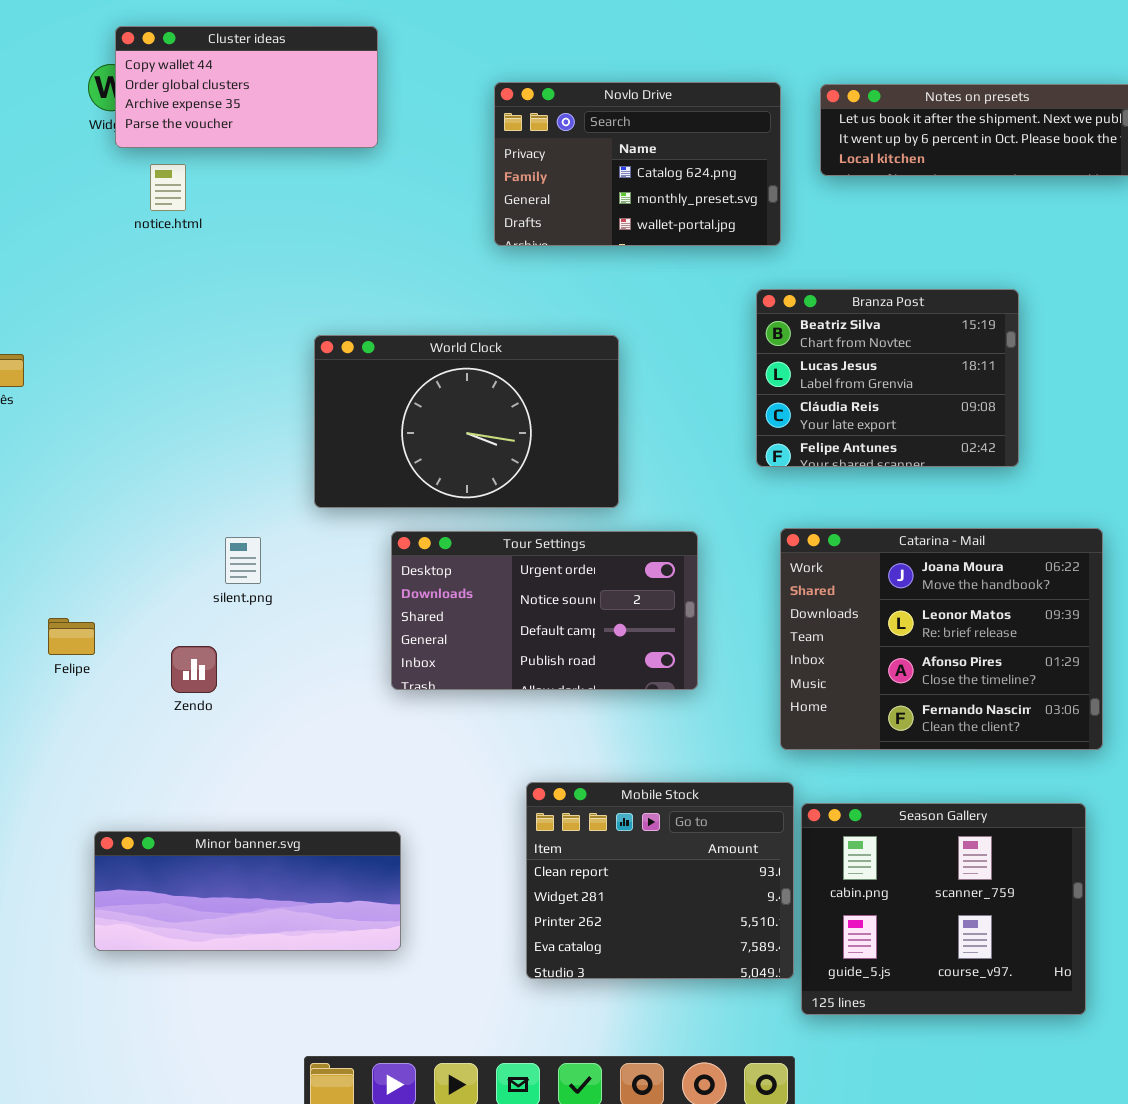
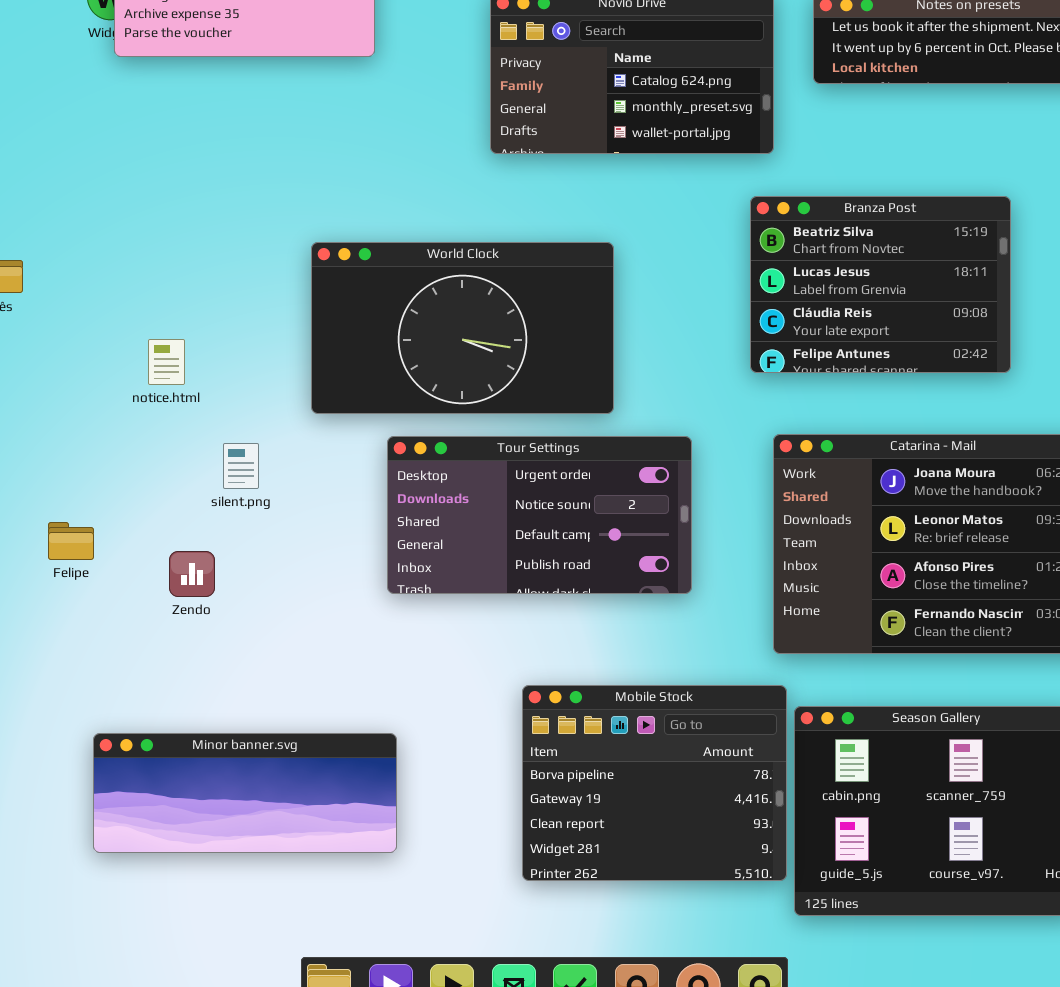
notice.html: [150,164,186,211] -> [148,339,185,385], moved
Mobile Stock: [526,782,794,979] -> [522,685,787,881], scrolled up 2 rows

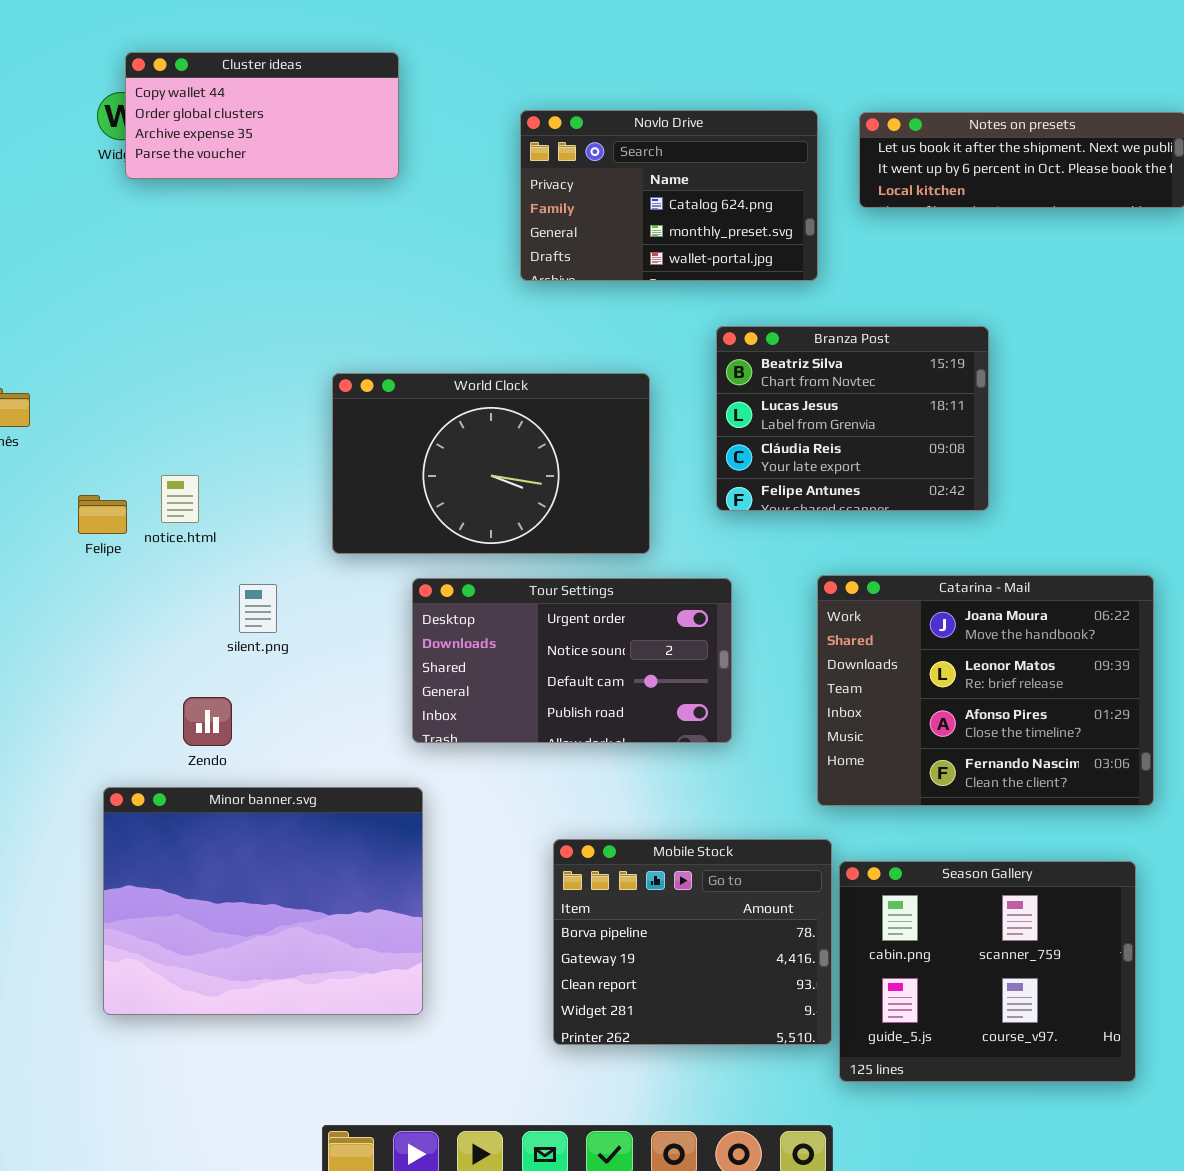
Branza Post: [750,196,1011,373] -> [716,326,989,511], moved
Felipe: [48,522,94,560] -> [78,495,127,534], moved
Minor banner.svg: [93,733,397,853] -> [103,787,423,1015], resized

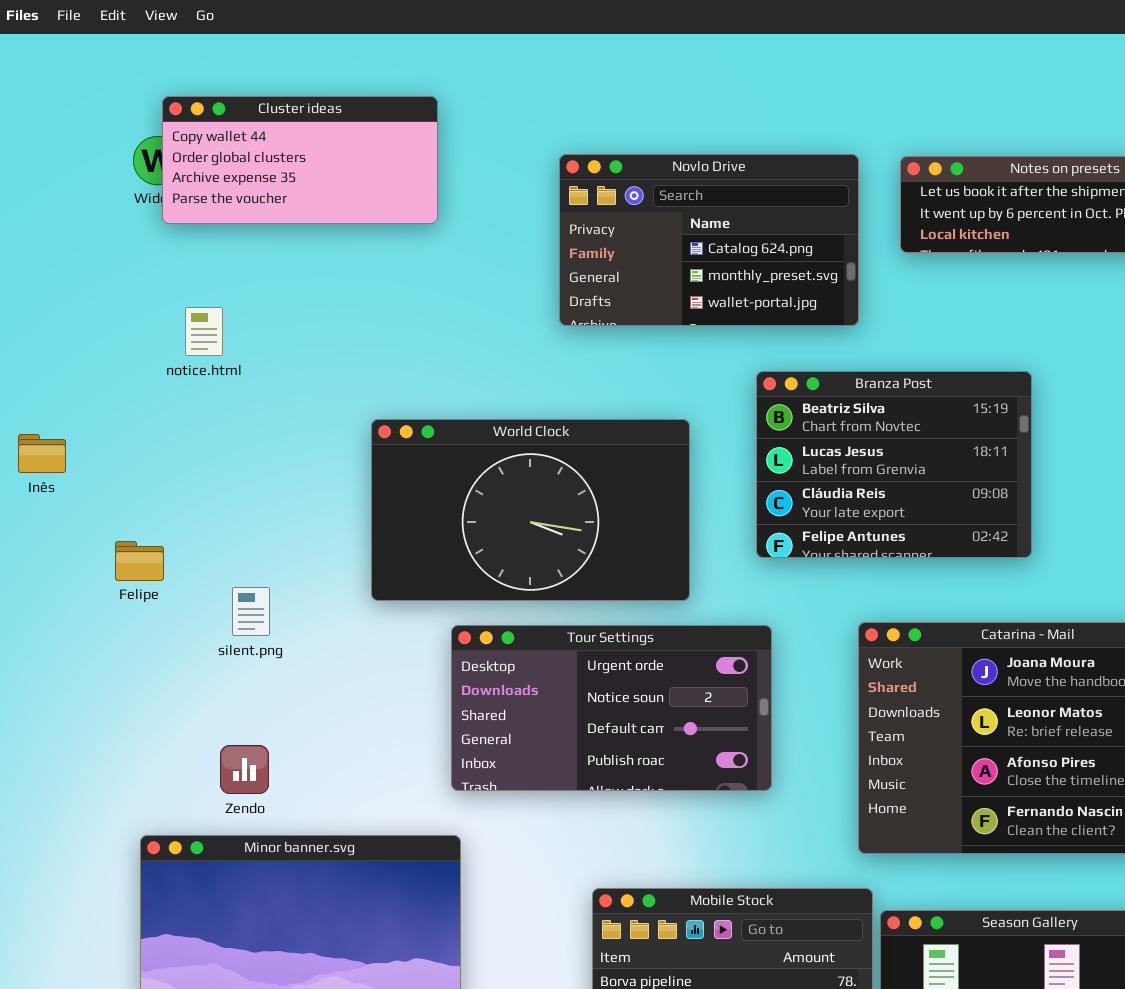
notice.html: [161,475,199,523] -> [185,307,223,356], moved
silent.png: [239,584,277,633] -> [232,587,270,636], moved

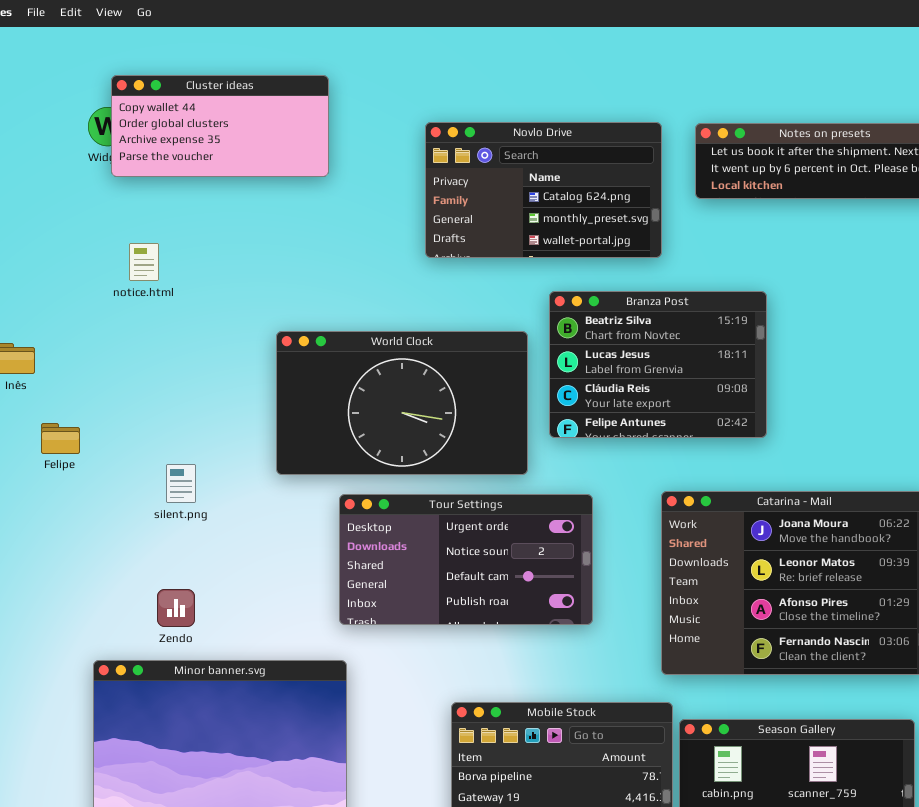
Branza Post: [756,371,1032,558] -> [549,291,767,438], moved
Felipe: [115,541,164,581] -> [41,423,80,454], moved

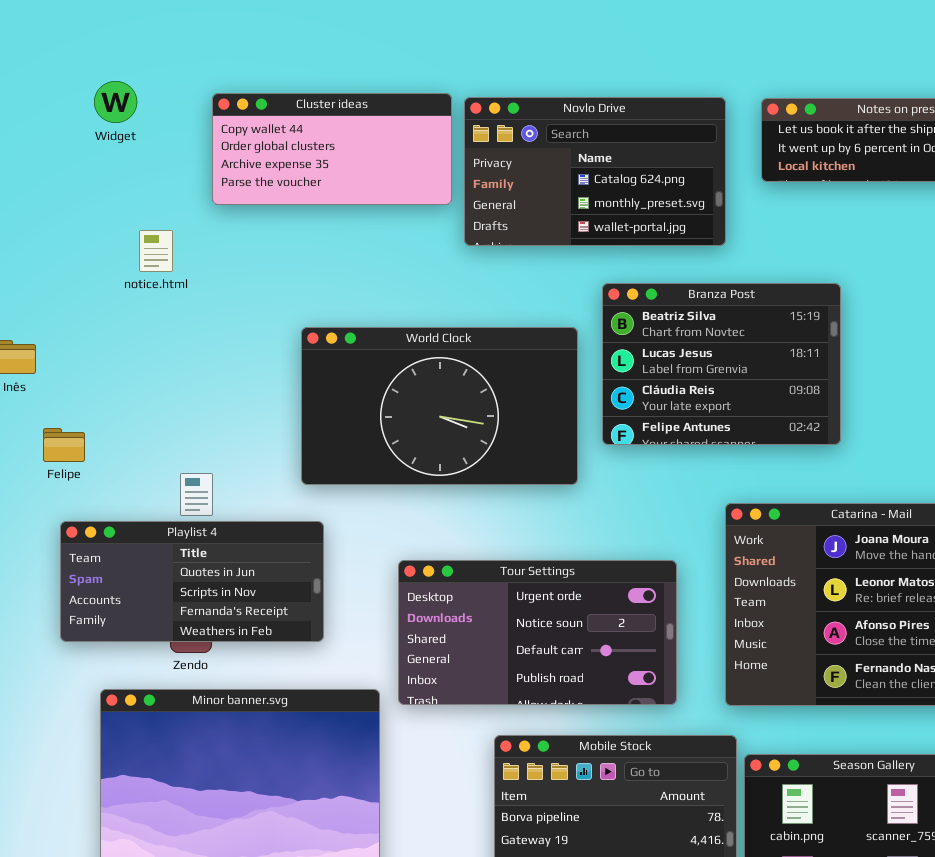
Cluster ideas: [111,75,329,177] -> [212,93,452,205], moved
Tour Settings: [339,494,593,625] -> [398,560,677,705], moved
Playlist 4: none -> [60,521,324,642], opened

